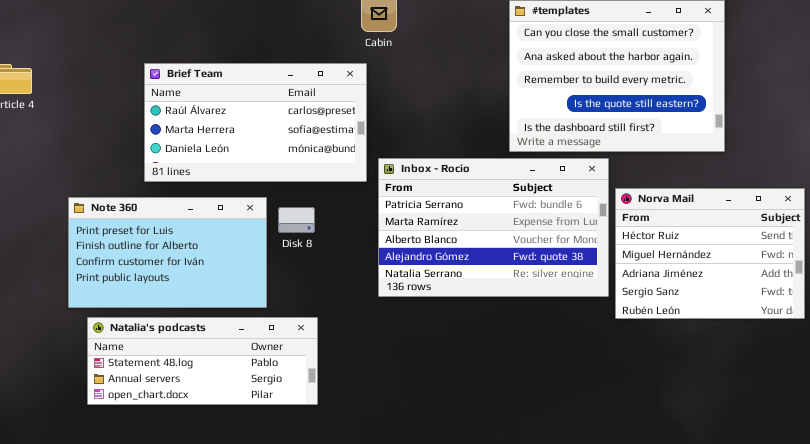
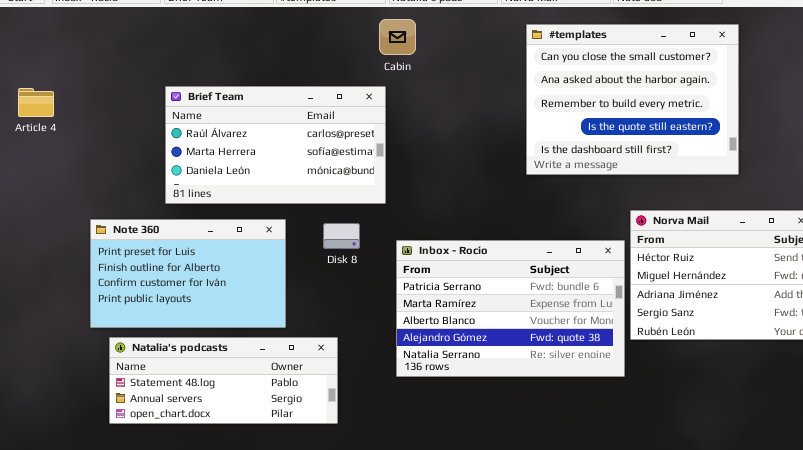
Inbox - Rocío: [378,158,609,297] -> [396,240,625,377], moved
Disk 8: [278,207,315,233] -> [323,223,360,249], moved

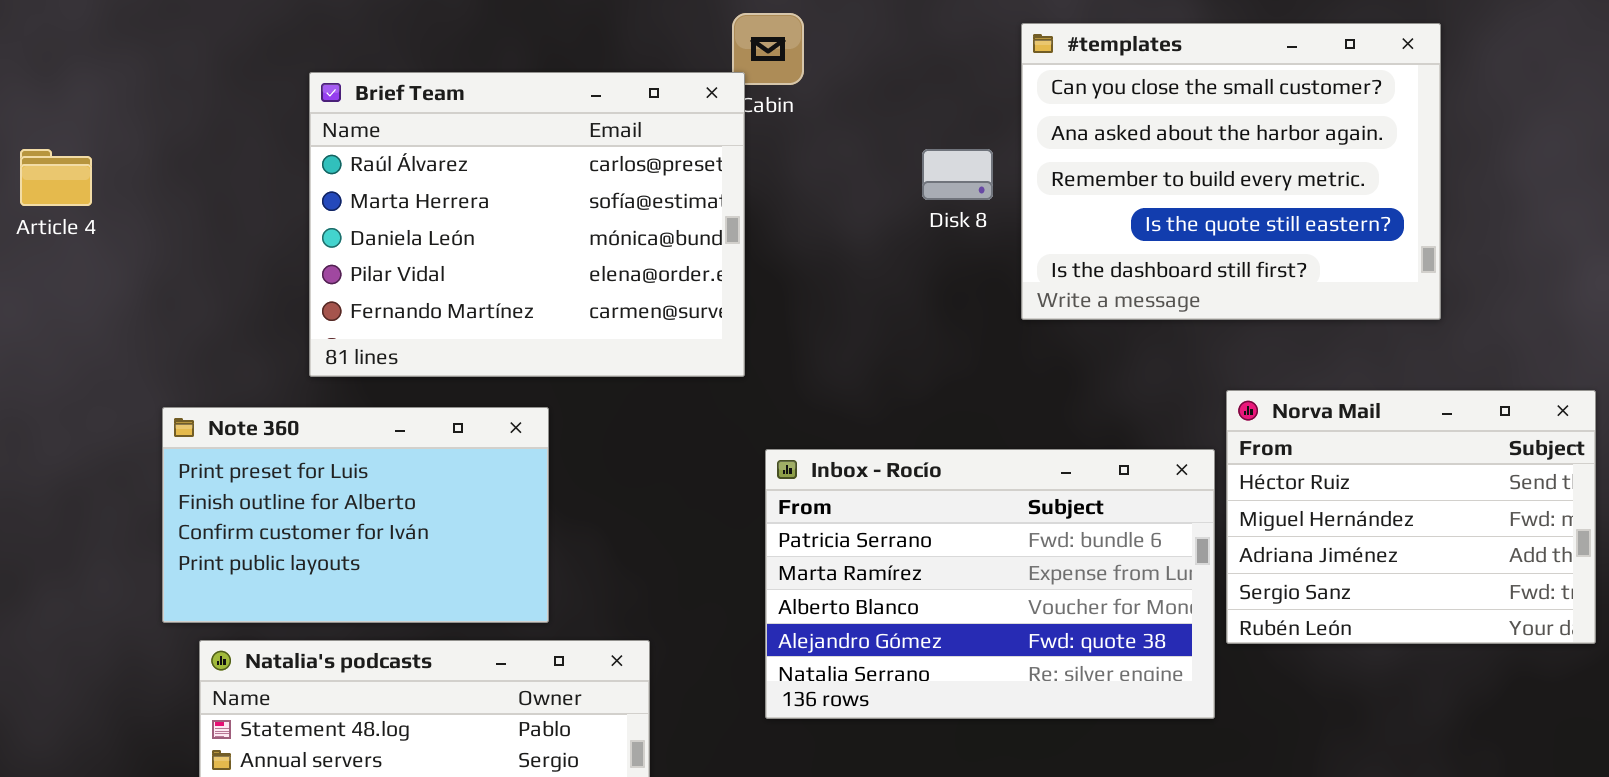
Brief Team: [165,86,386,204] -> [309,72,745,377], resized
Disk 8: [323,223,360,249] -> [922,149,993,200], moved

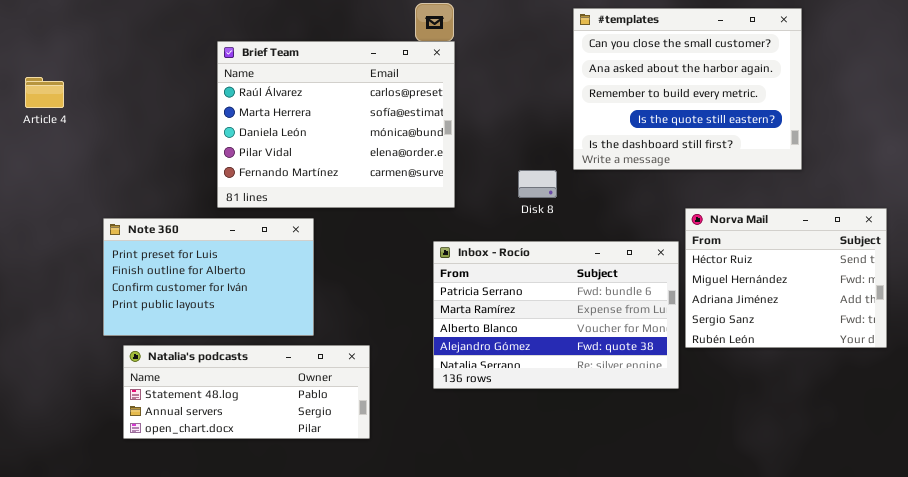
Brief Team: [309,72,745,377] -> [217,41,455,208], moved
Disk 8: [922,149,993,200] -> [518,170,557,198], moved

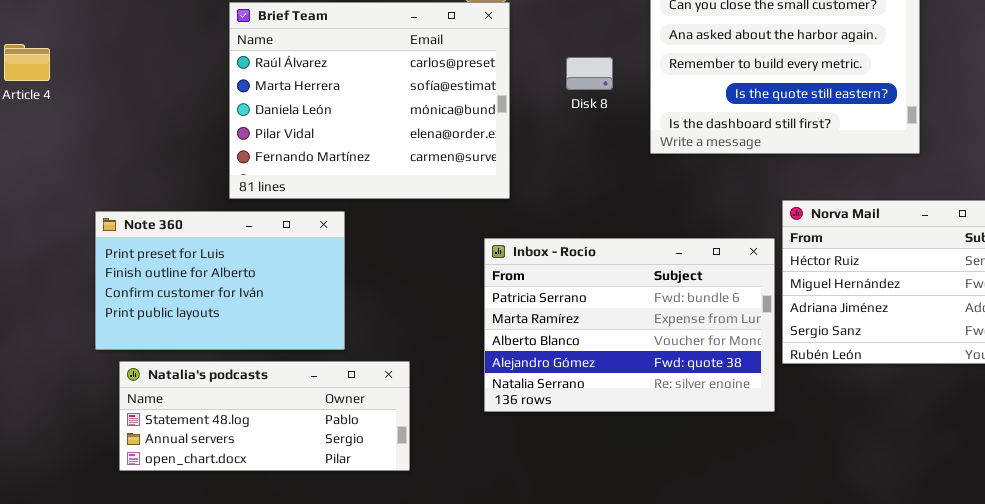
Disk 8: [518,170,557,198] -> [566,57,613,90], moved

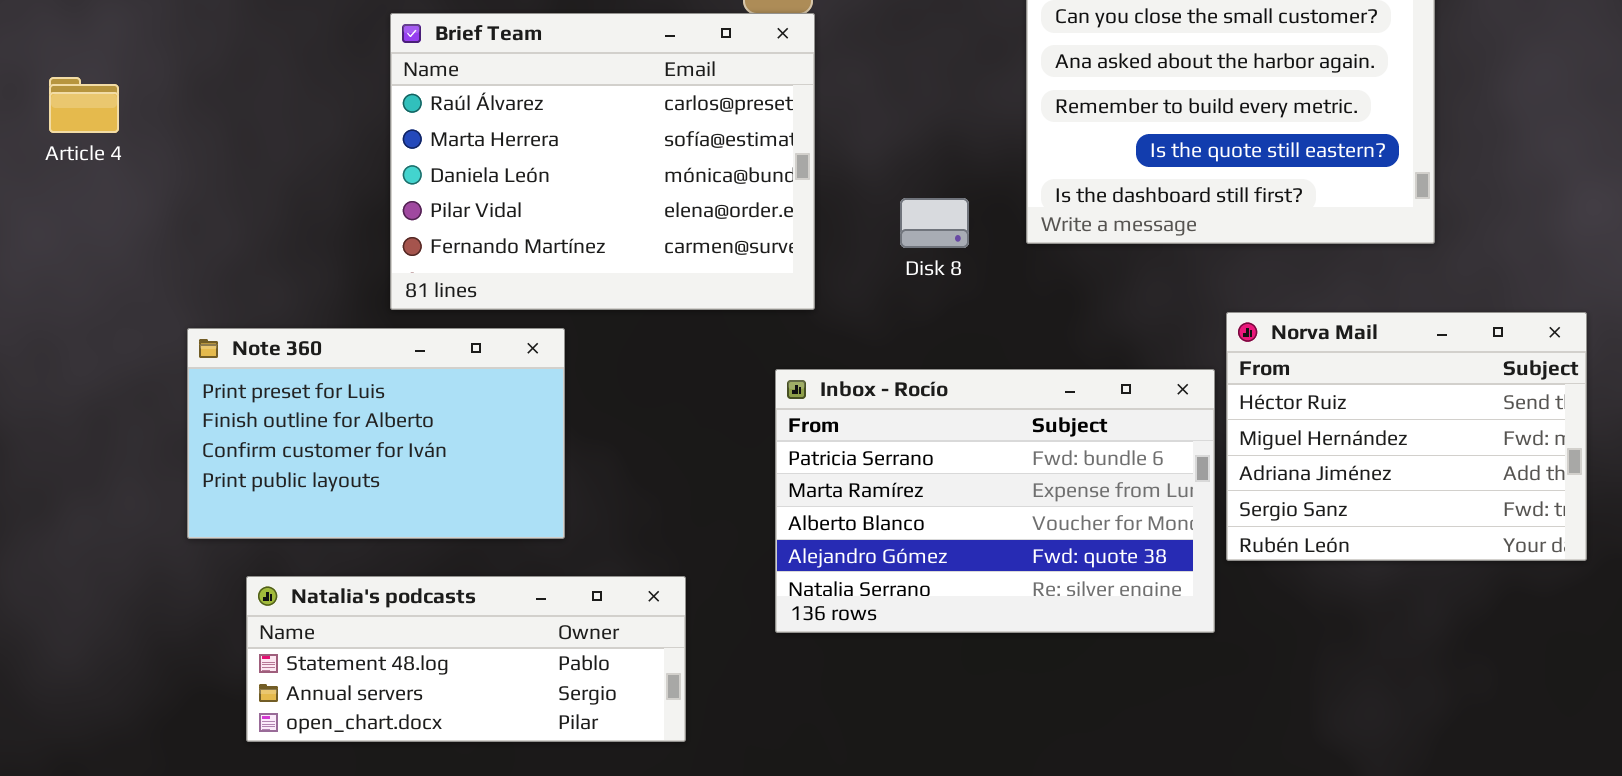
Disk 8: [566,57,613,90] -> [900,198,969,248], moved
Natalia's podcasts: [119,361,410,471] -> [246,576,686,742], moved

